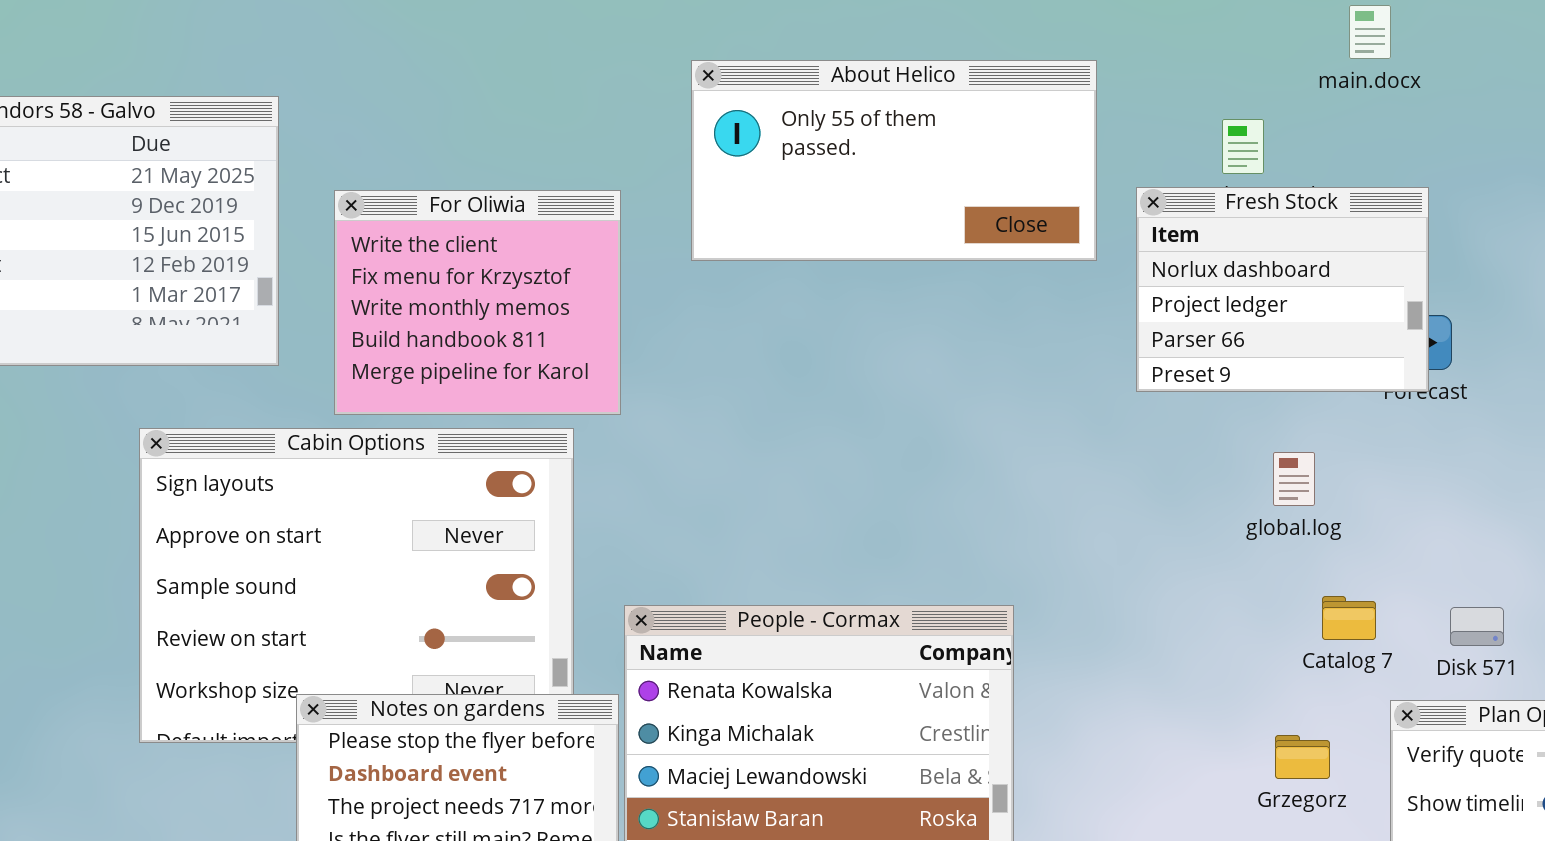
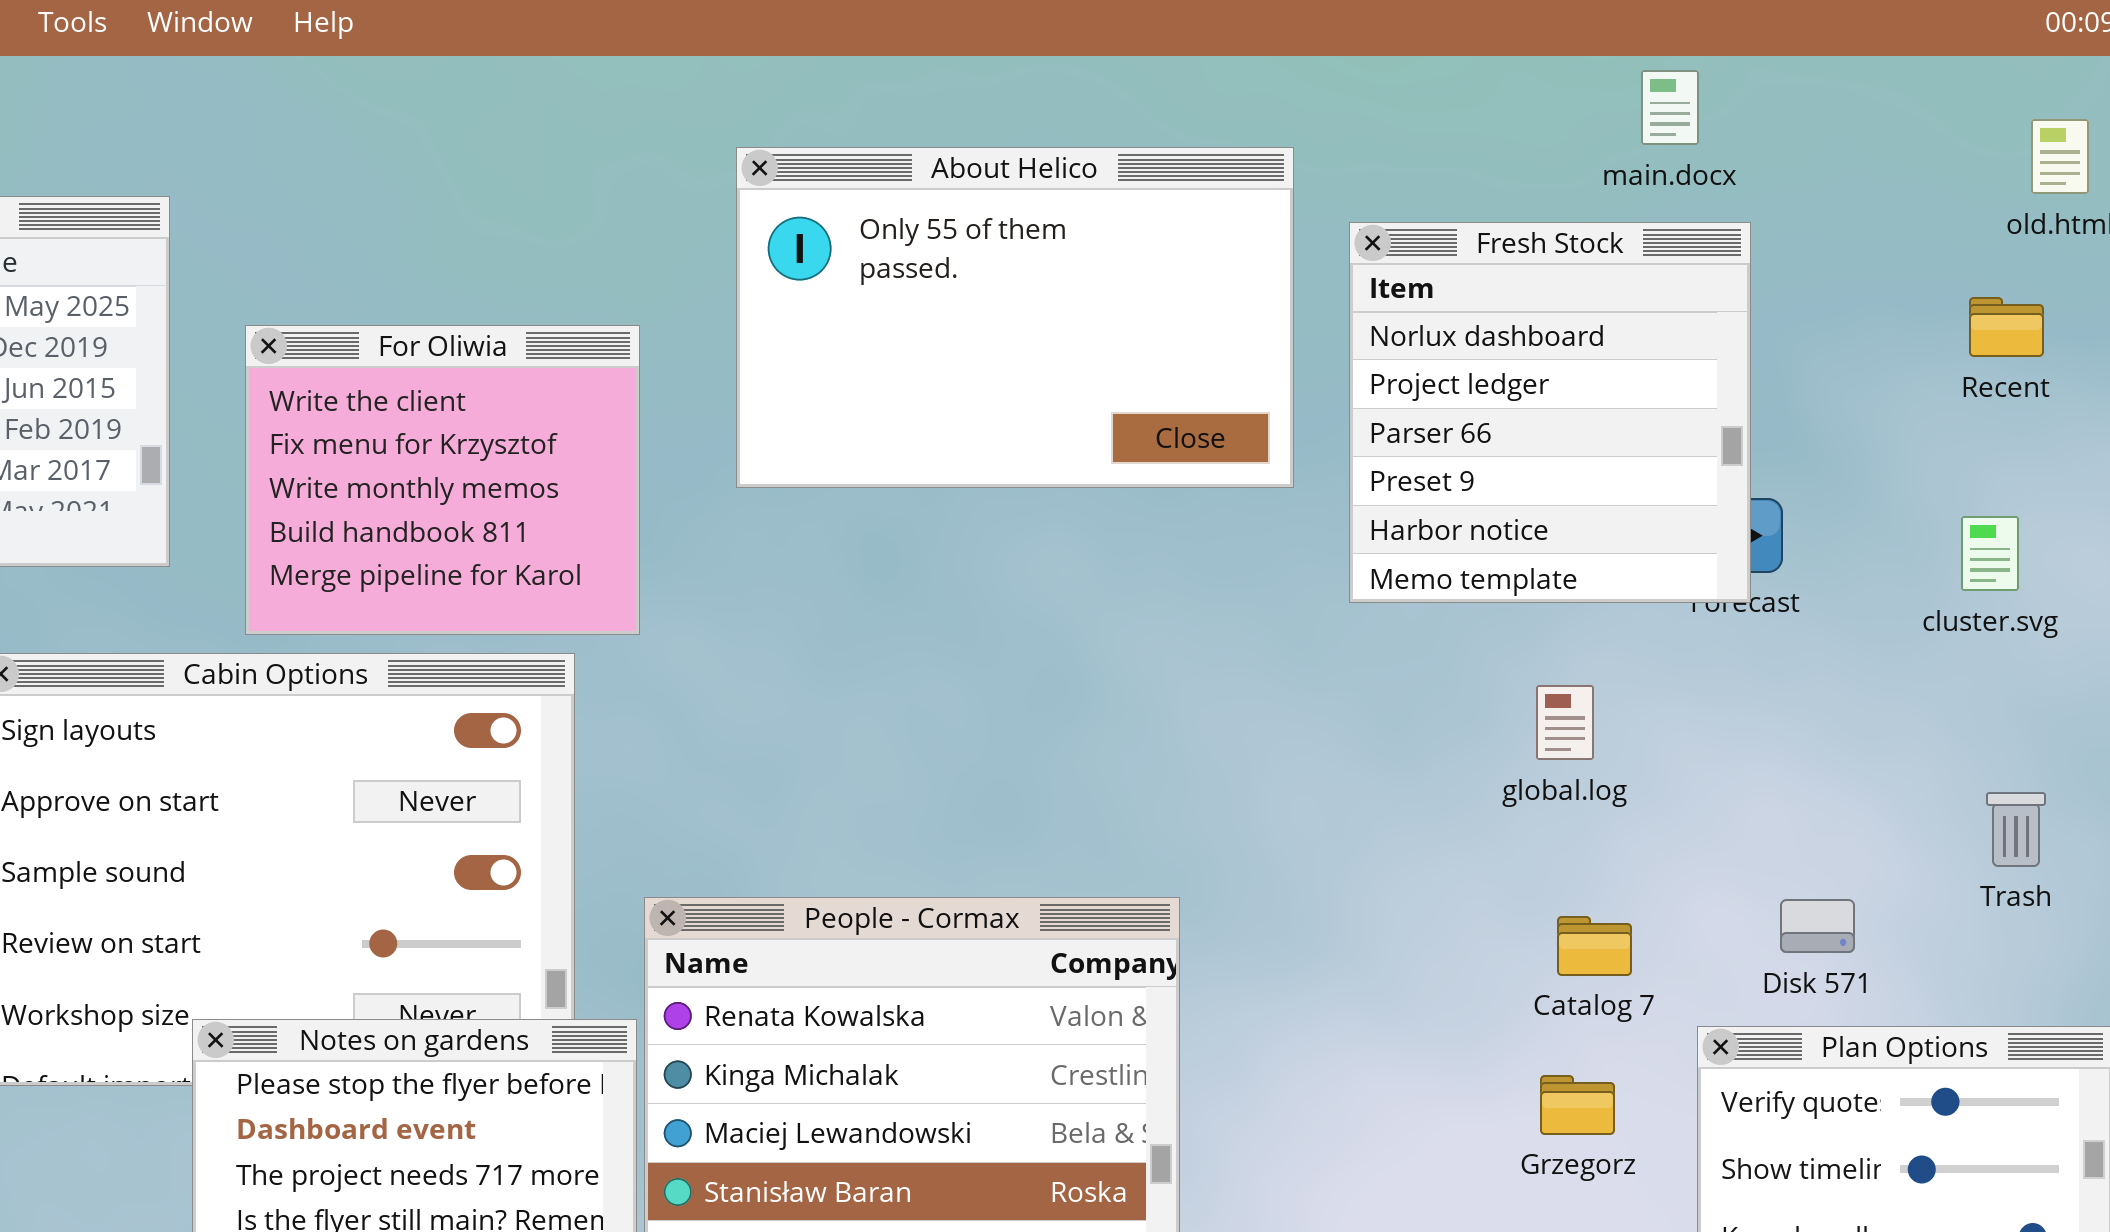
About Helico: [691,60,1097,261] -> [736,147,1294,488], resized
Fresh Stock: [1136,187,1429,392] -> [1349,222,1751,603], resized
Catalog 7: [1322,596,1376,640] -> [1557,916,1632,976], moved

